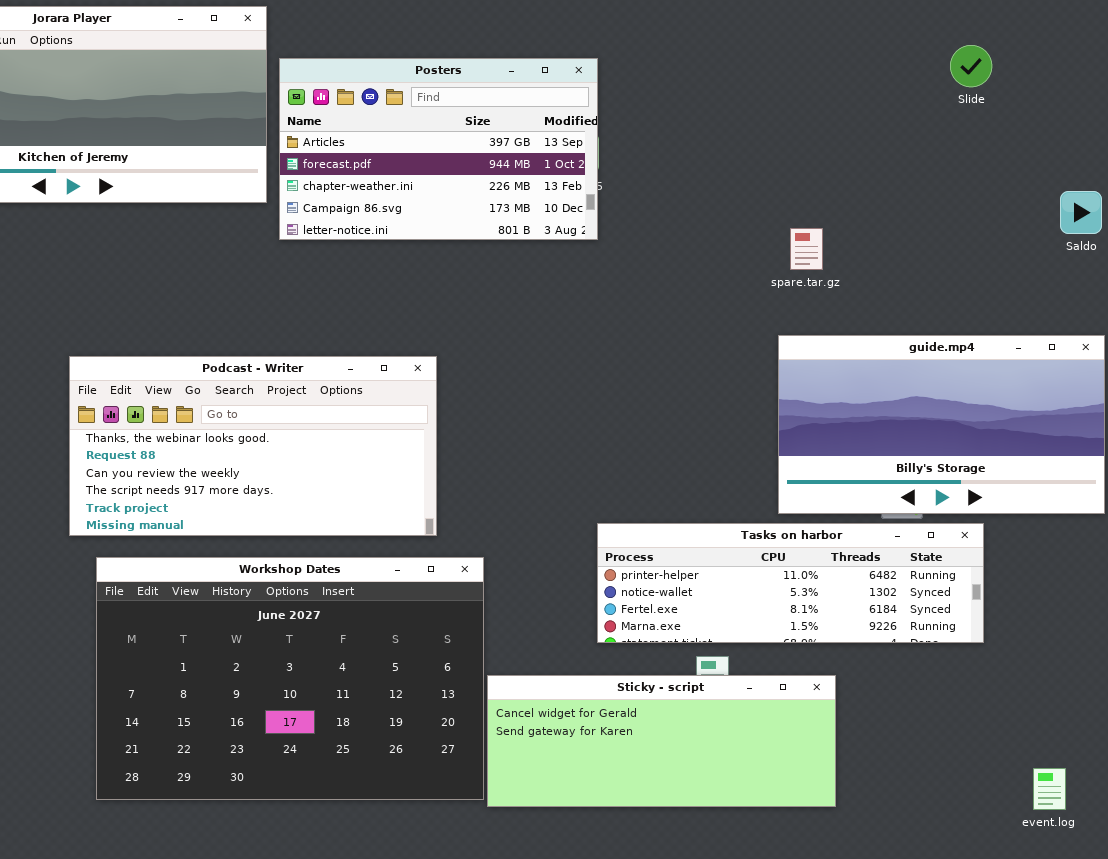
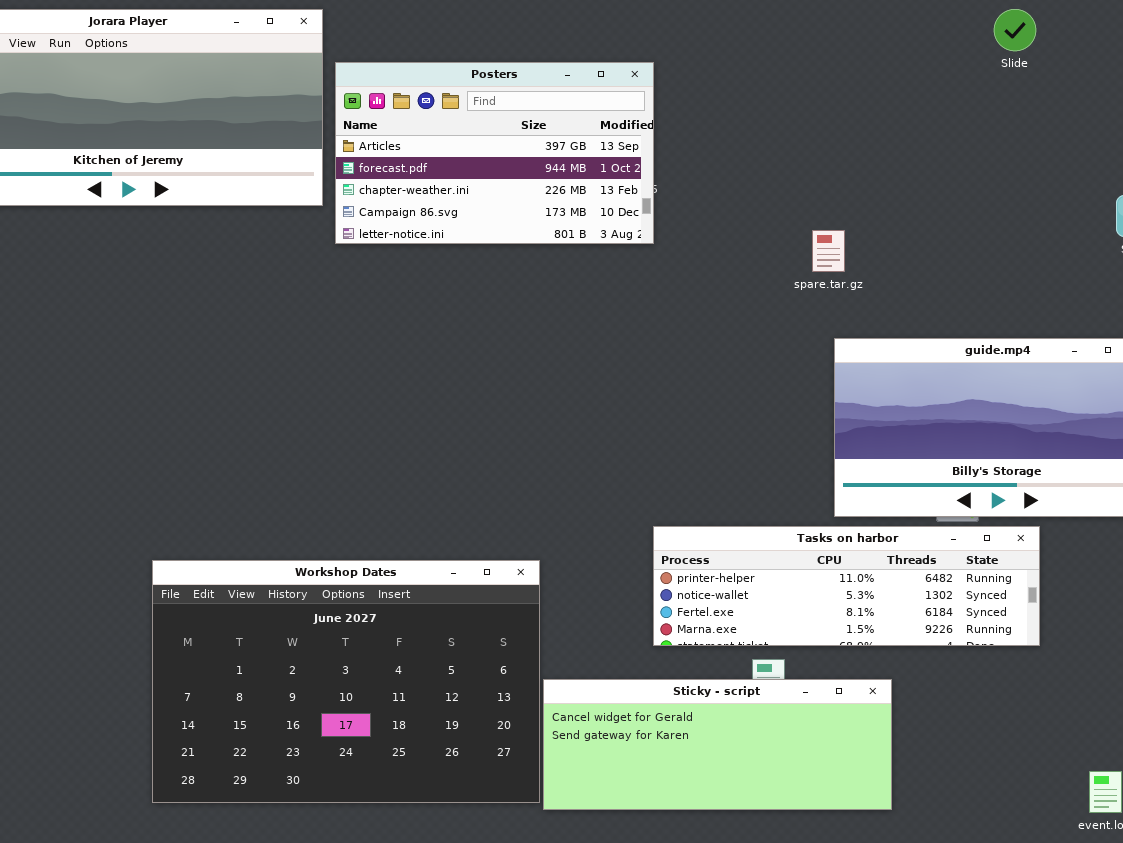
Slide: [950,45,992,87] -> [994,9,1036,51], moved
spare.tar.gz: [790,228,823,270] -> [812,230,845,272], moved
Podcast - Writer: [69,356,437,536] -> none, closed

